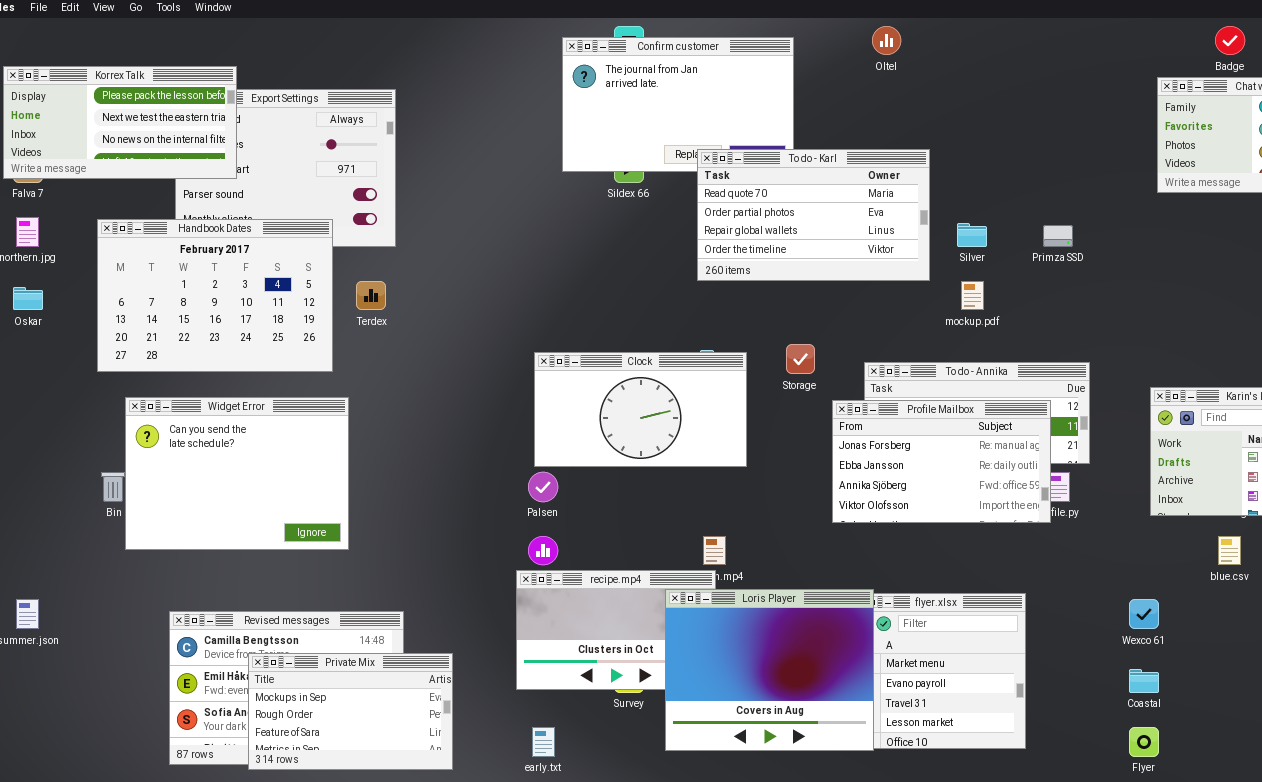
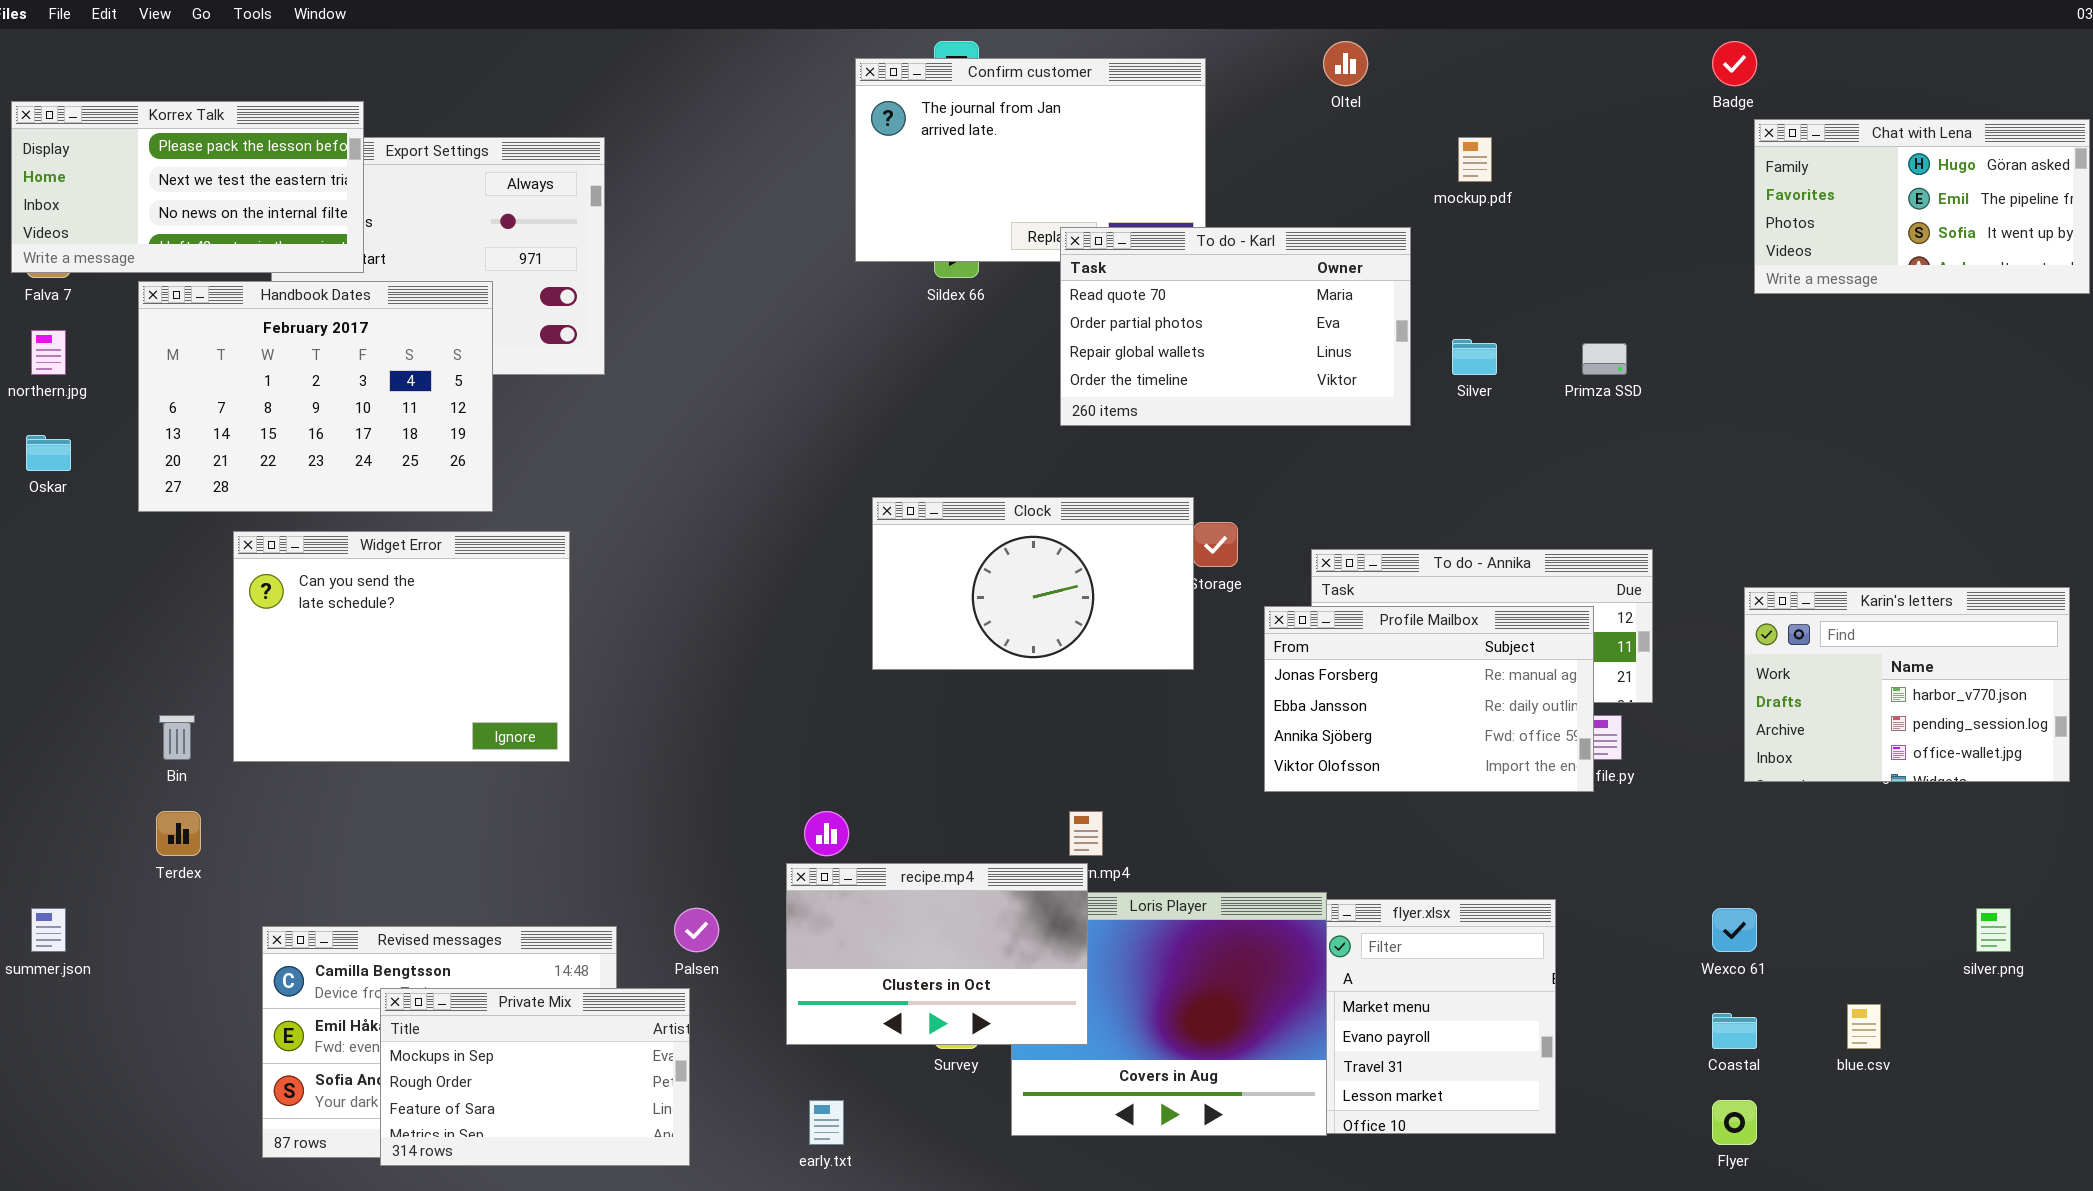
Badge: [1215,26,1245,55] -> [1712,41,1757,86], moved
Handbook Dates: [97,219,333,372] -> [138,281,493,512], moved
Terdex: [356,281,386,310] -> [156,811,201,856], moved
mockup.pdf: [961,281,984,310] -> [1458,137,1492,182], moved
Clock: [534,352,747,467] -> [872,497,1194,670], moved
Widget Error: [125,397,349,550] -> [233,531,570,762], moved
Palsen: [528,472,558,502] -> [674,908,719,952], moved
blue.csv: [1218,536,1241,565] -> [1847,1004,1881,1049], moved
recipe.mp4: [516,570,716,690] -> [786,863,1088,1045], raised

